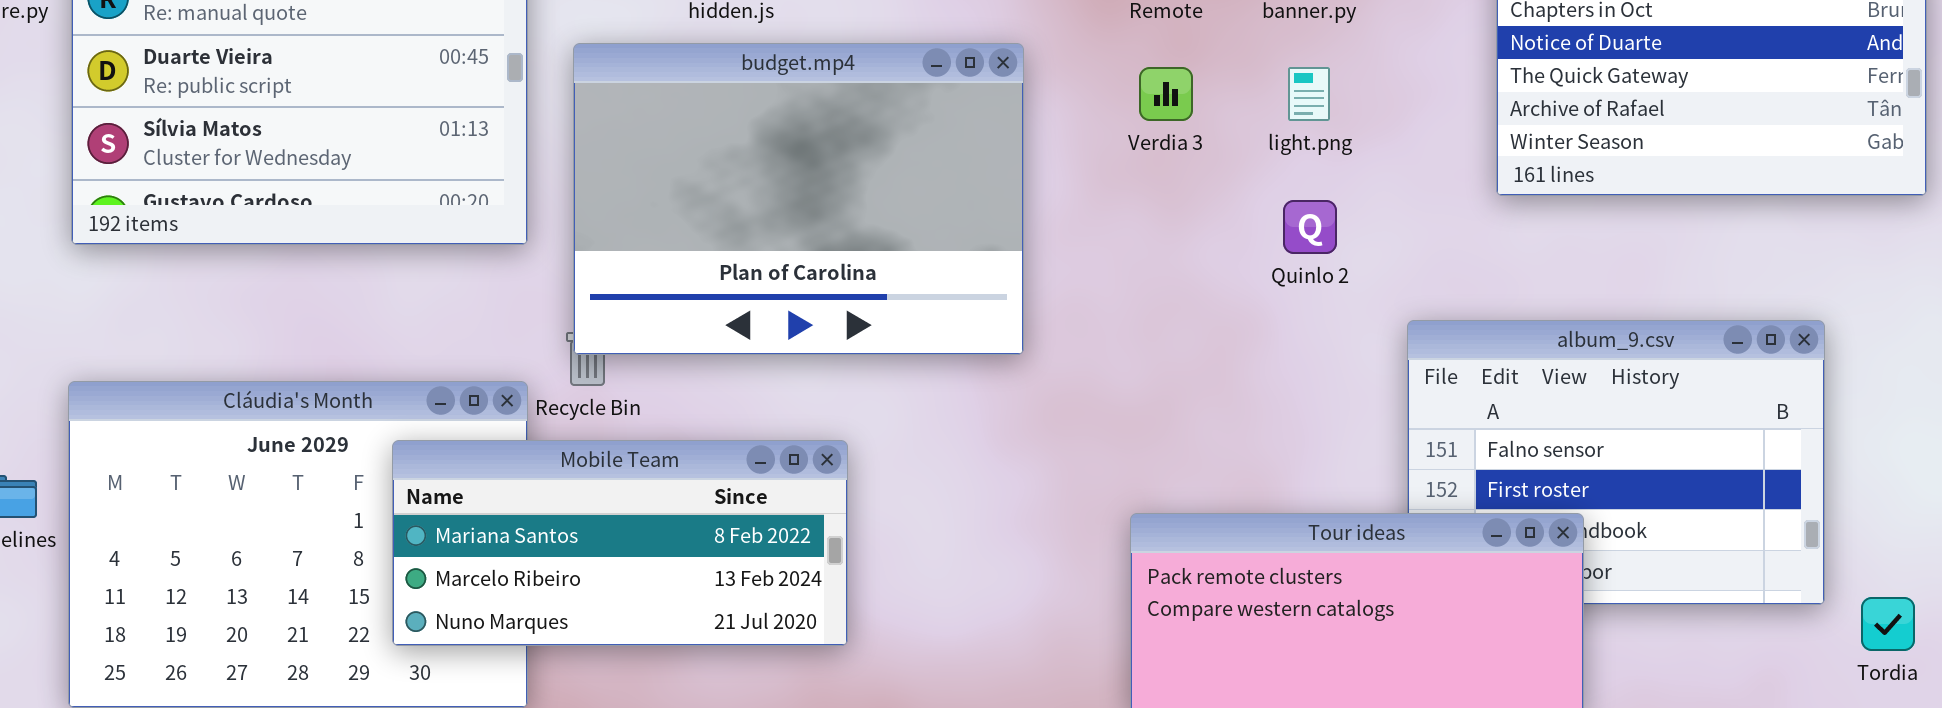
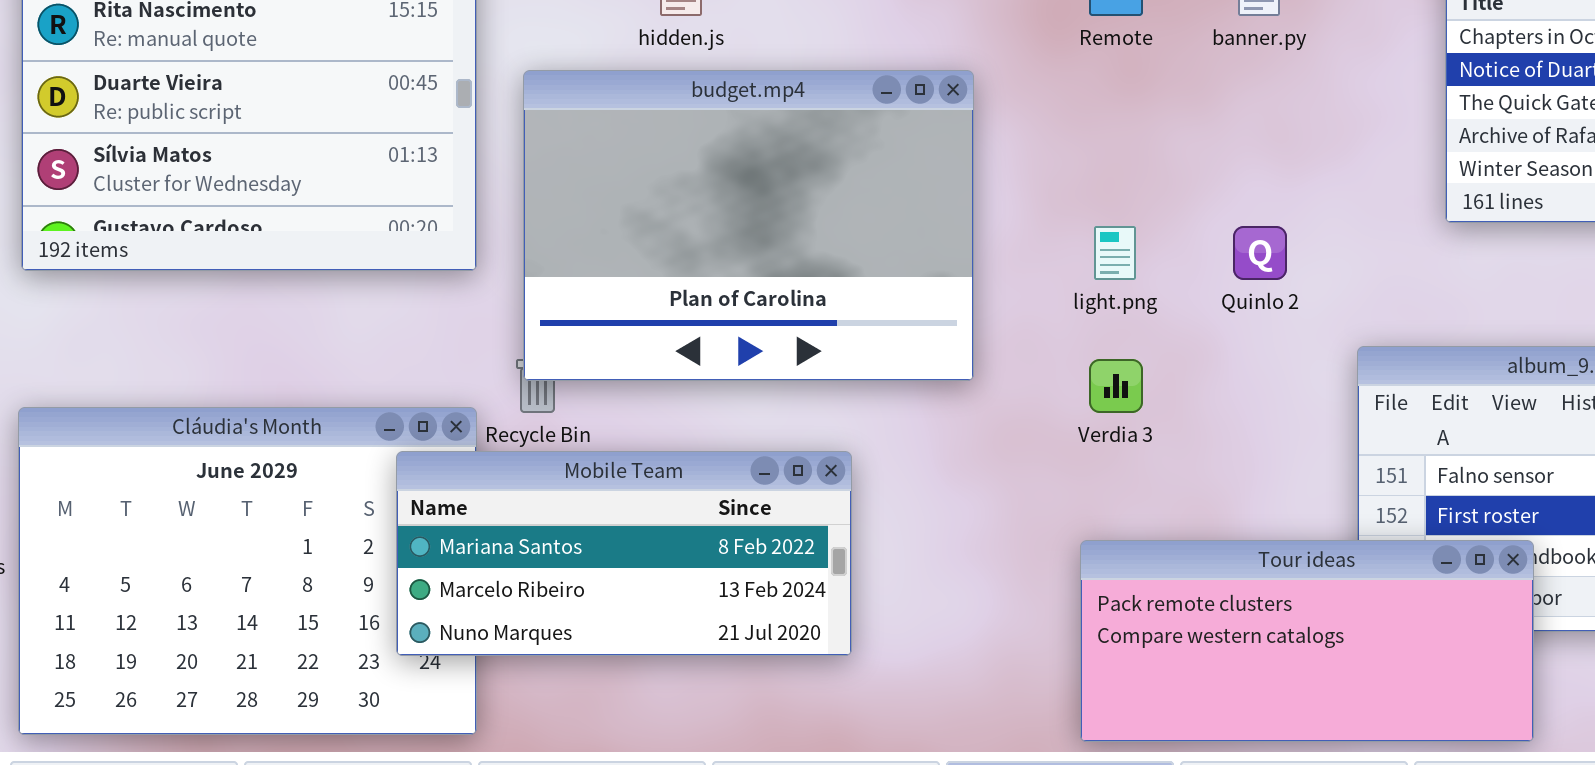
Verdia 3: [1139,67,1193,121] -> [1089,359,1143,413], moved
light.png: [1288,67,1330,121] -> [1094,226,1136,280], moved
Mobile Team: [392,440,848,646] -> [396,451,852,656], moved

